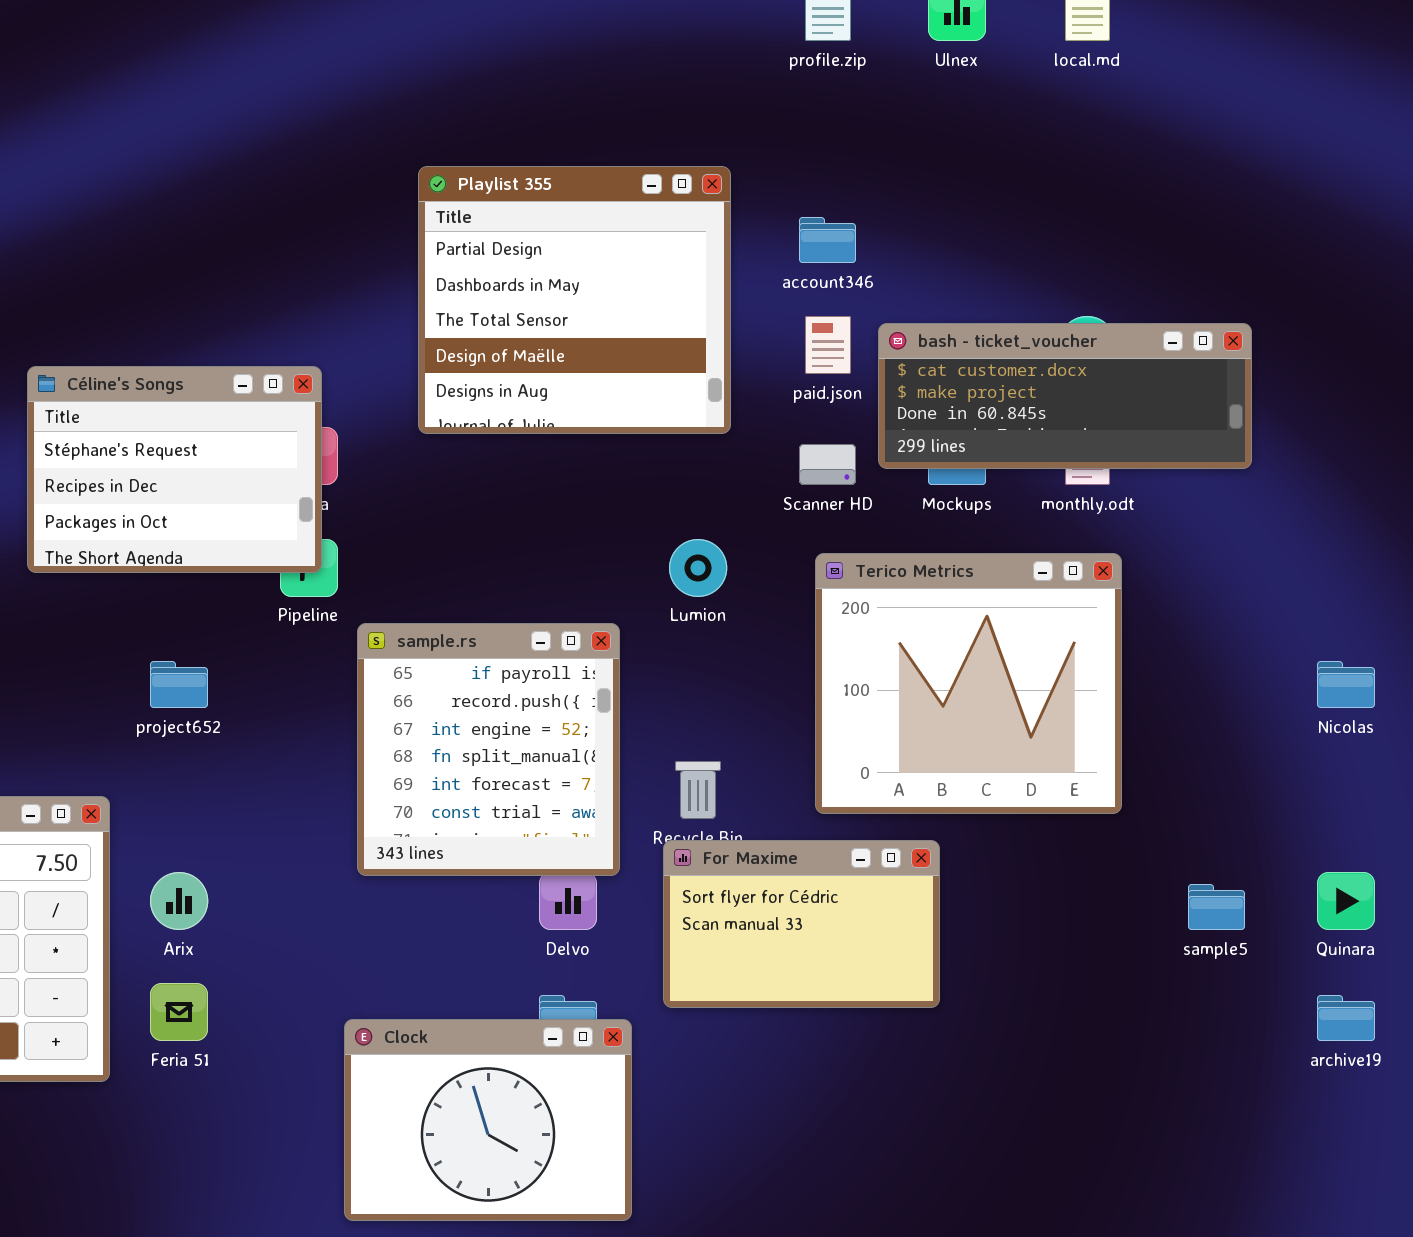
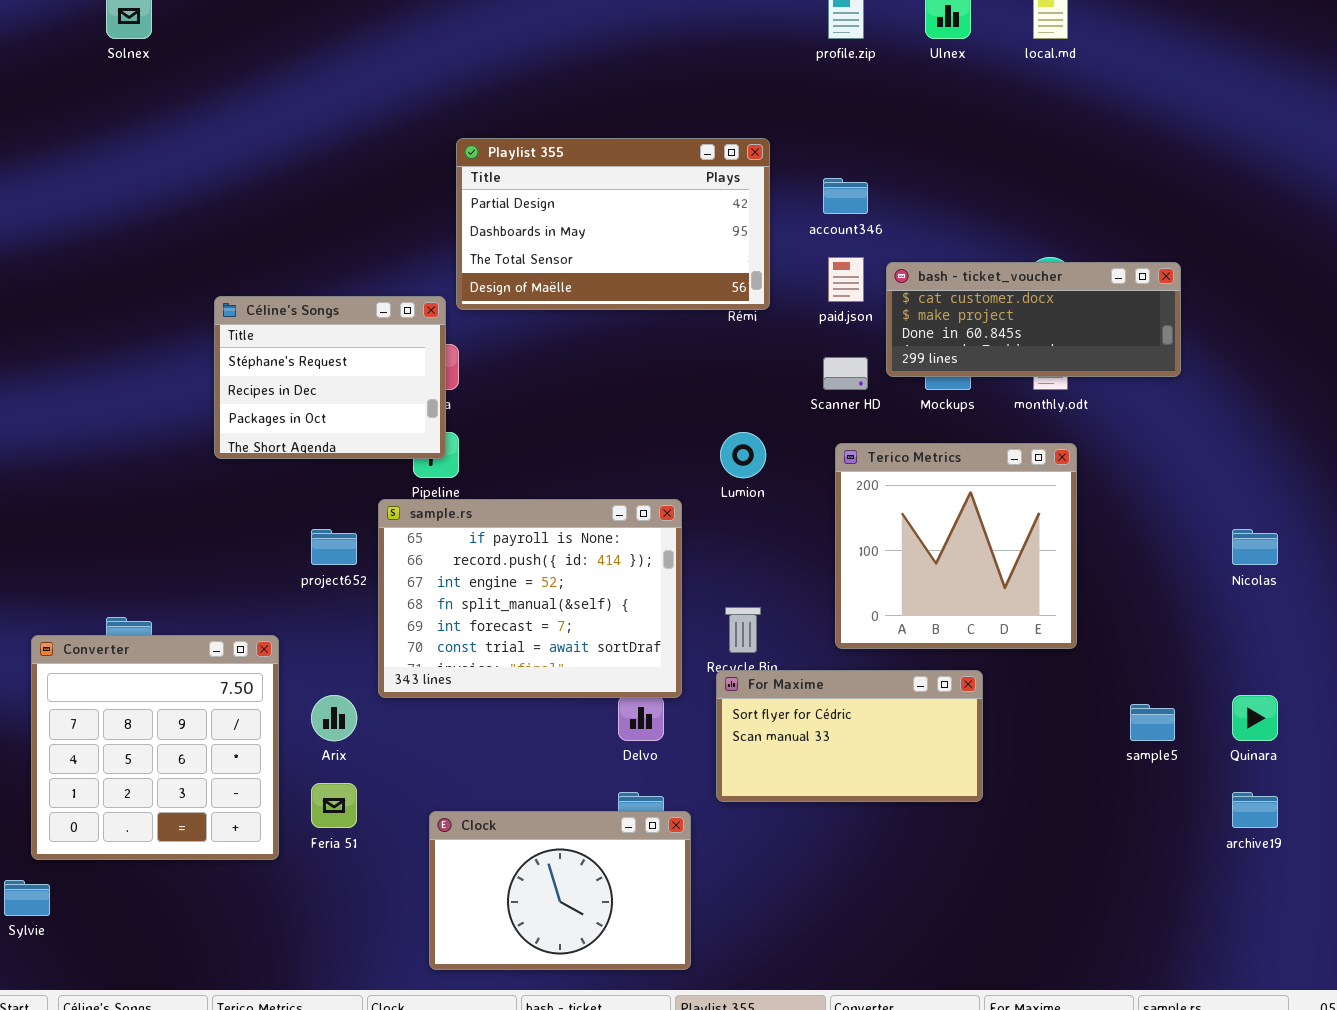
Playlist 355: [418,166,731,434] -> [456,138,770,310], resized
sample.rs: [357,623,620,876] -> [378,499,682,698], resized
For Maxime: [663,840,940,1008] -> [716,670,983,802], resized
Clock: [344,1019,632,1221] -> [429,811,691,970], resized

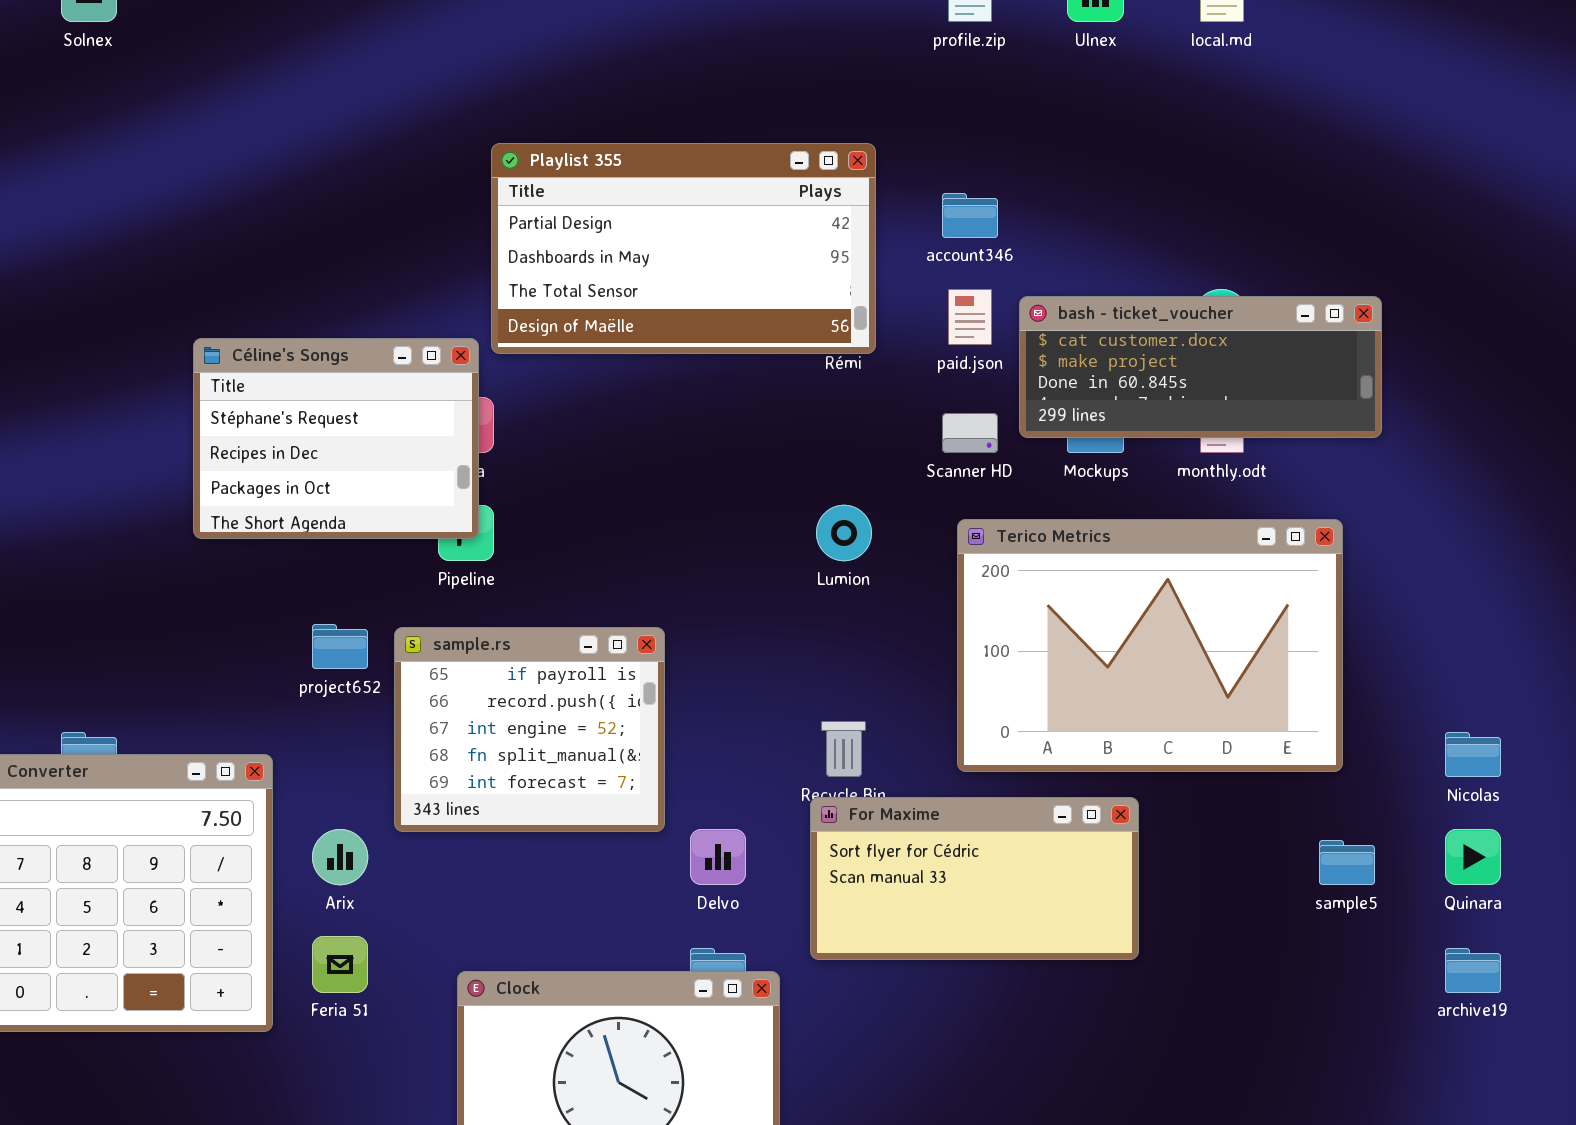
Terico Metrics: [835,443,1077,649] -> [957,519,1343,772], resized
sample.rs: [378,499,682,698] -> [394,627,665,832], resized
Nicolas: [1232,529,1278,565] -> [1445,732,1501,777], moved

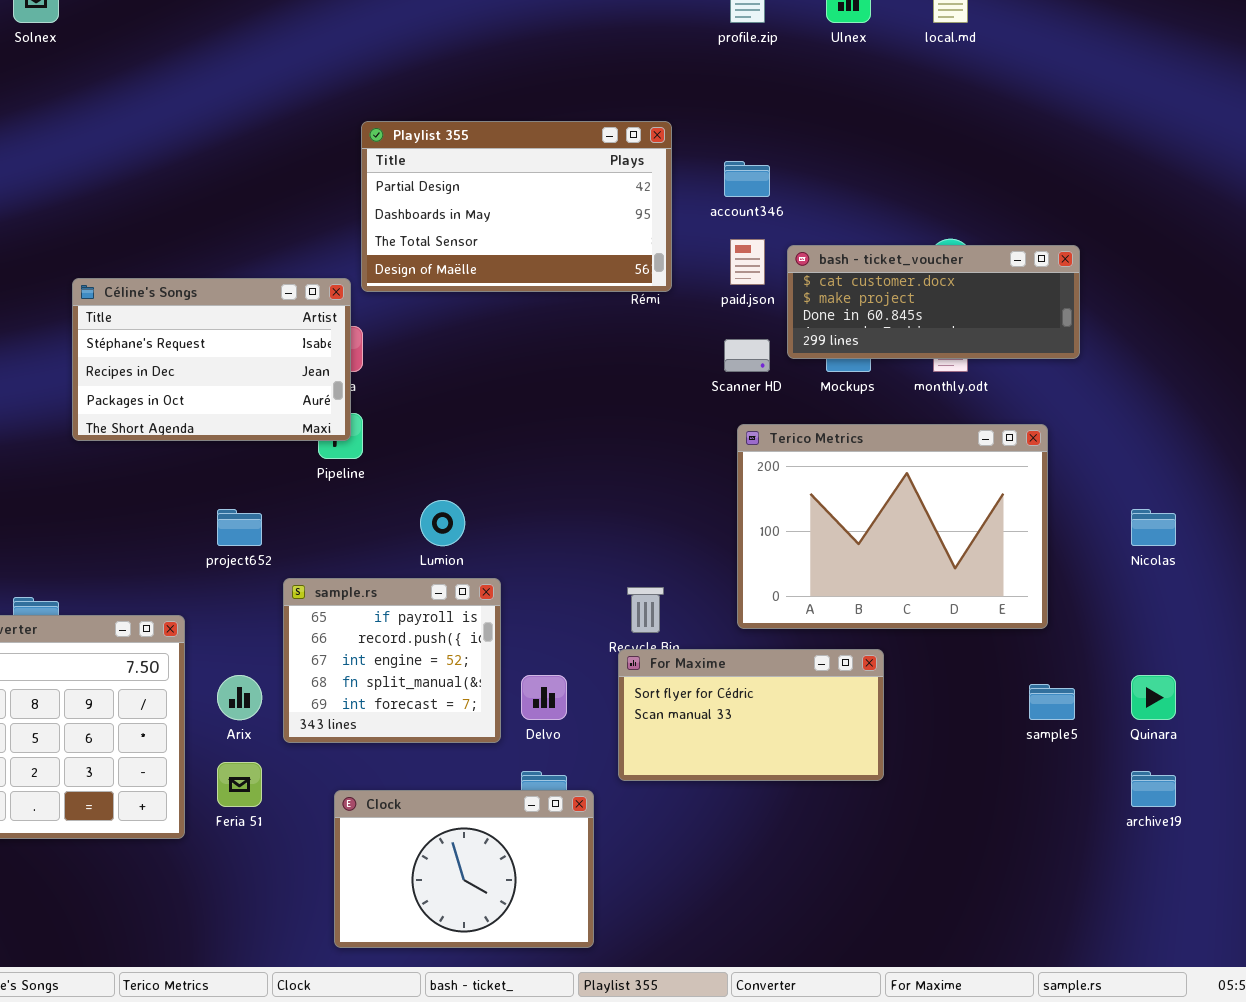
Céline's Songs: [193,338,479,539] -> [72,278,351,441], resized
Lumion: [816,505,872,561] -> [420,500,465,546], moved
sample.rs: [394,627,665,832] -> [283,578,501,743], moved
Nicolas: [1445,732,1501,777] -> [1131,509,1176,546], moved

